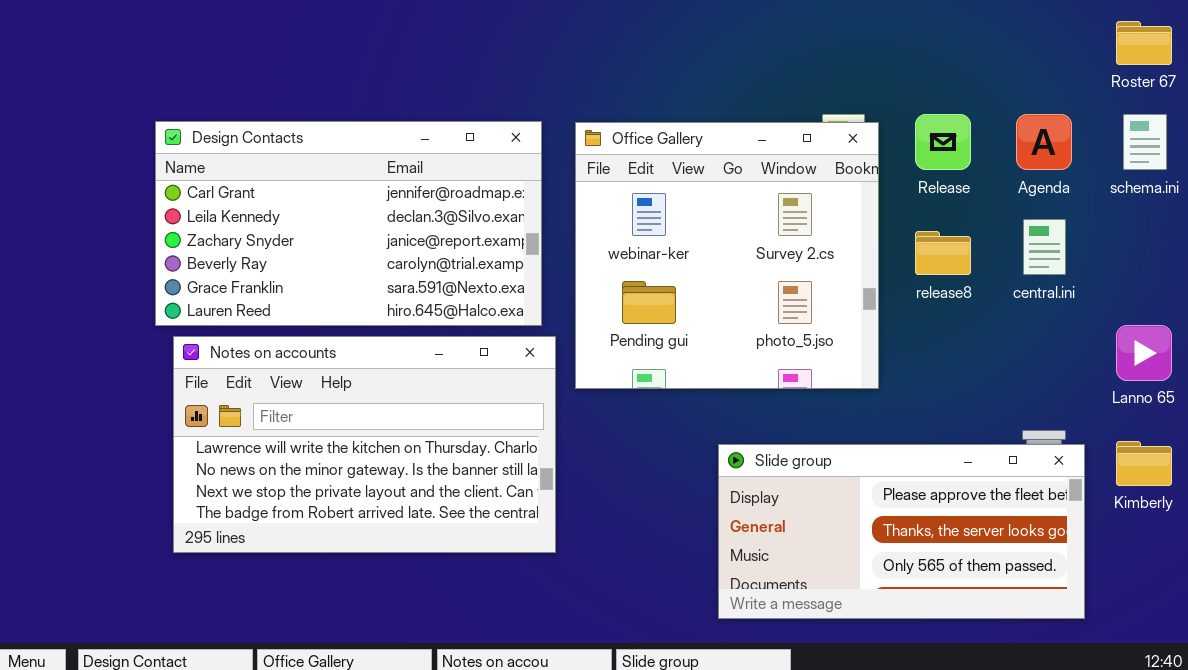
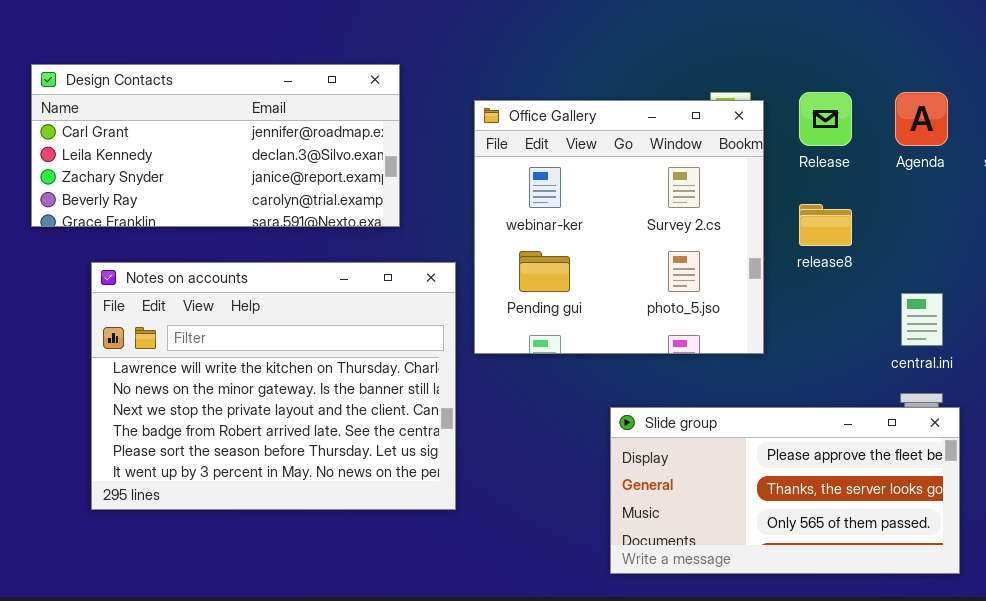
Design Contacts: [155,121,542,326] -> [31,64,400,227], moved, resized
central.ini: [1023,219,1066,275] -> [901,293,943,346], moved
Notes on accounts: [173,336,556,553] -> [91,262,456,510], resized

